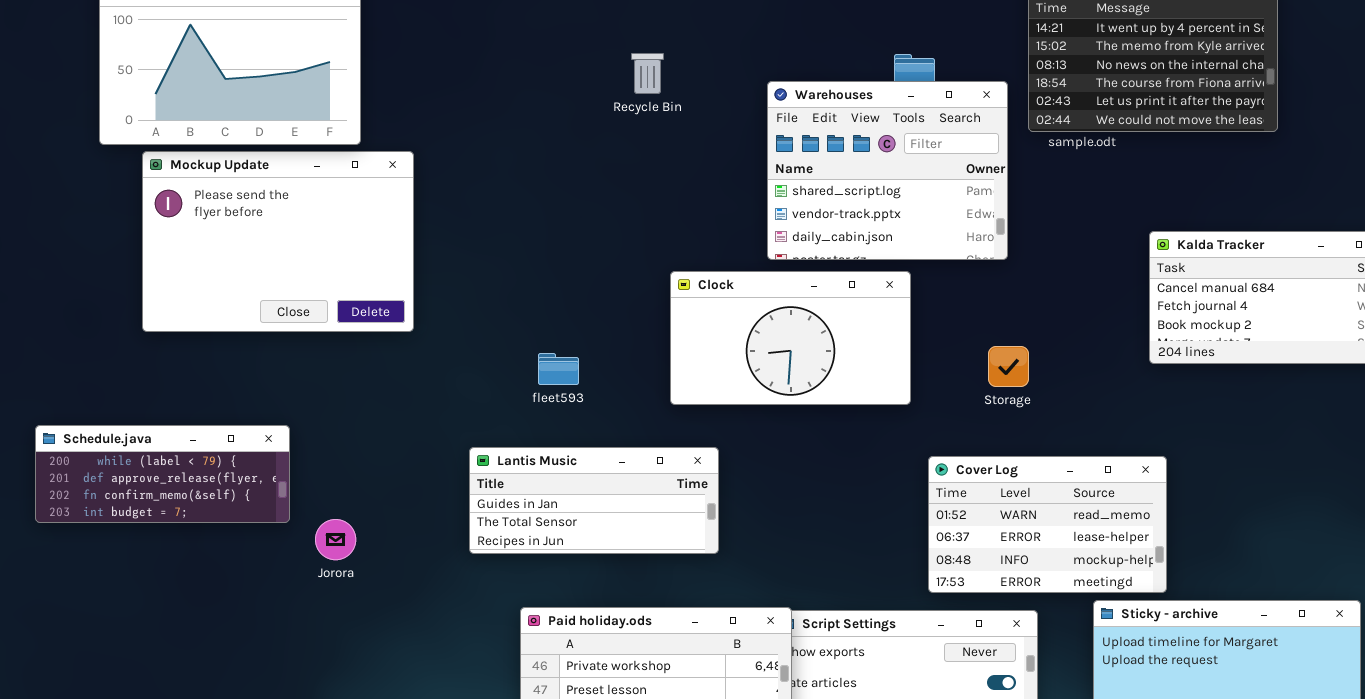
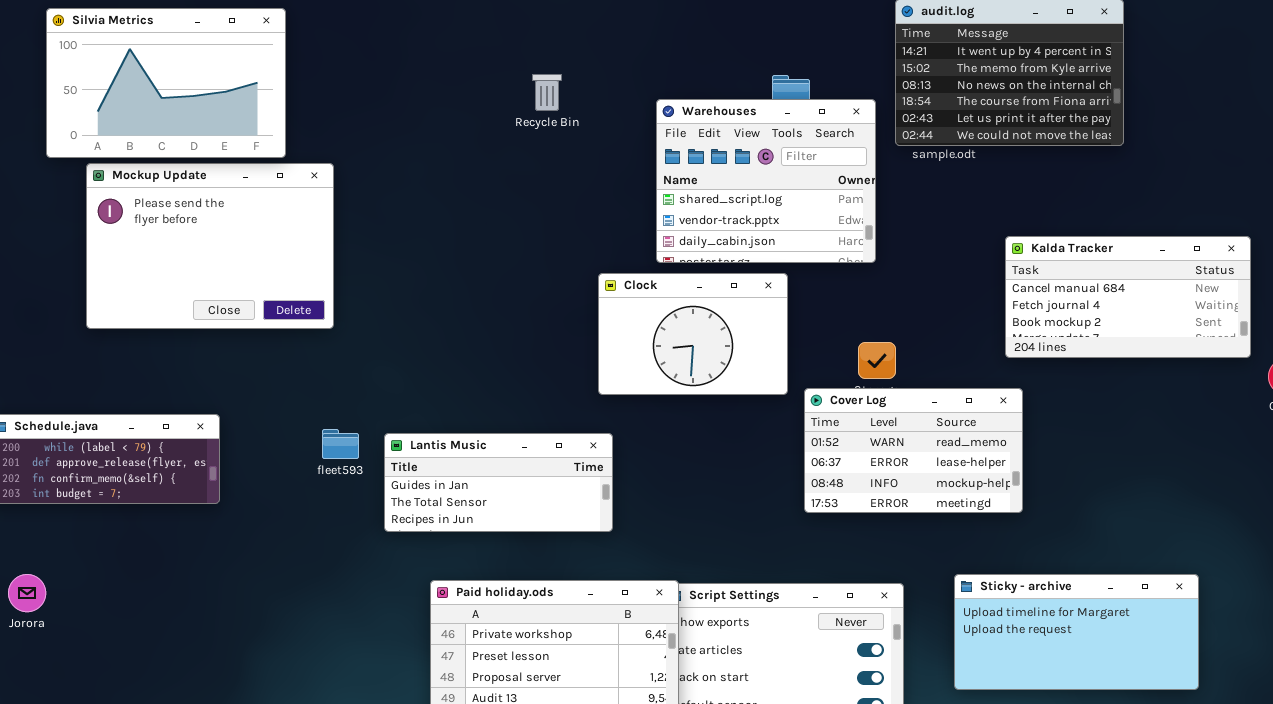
Clock: [670,271,911,405] -> [598,273,788,395], resized
fleet593: [538,353,579,385] -> [322,429,359,459], moved
Cover Log: [928,456,1167,593] -> [804,388,1023,513], moved
Jorora: [315,519,356,560] -> [8,574,46,612], moved

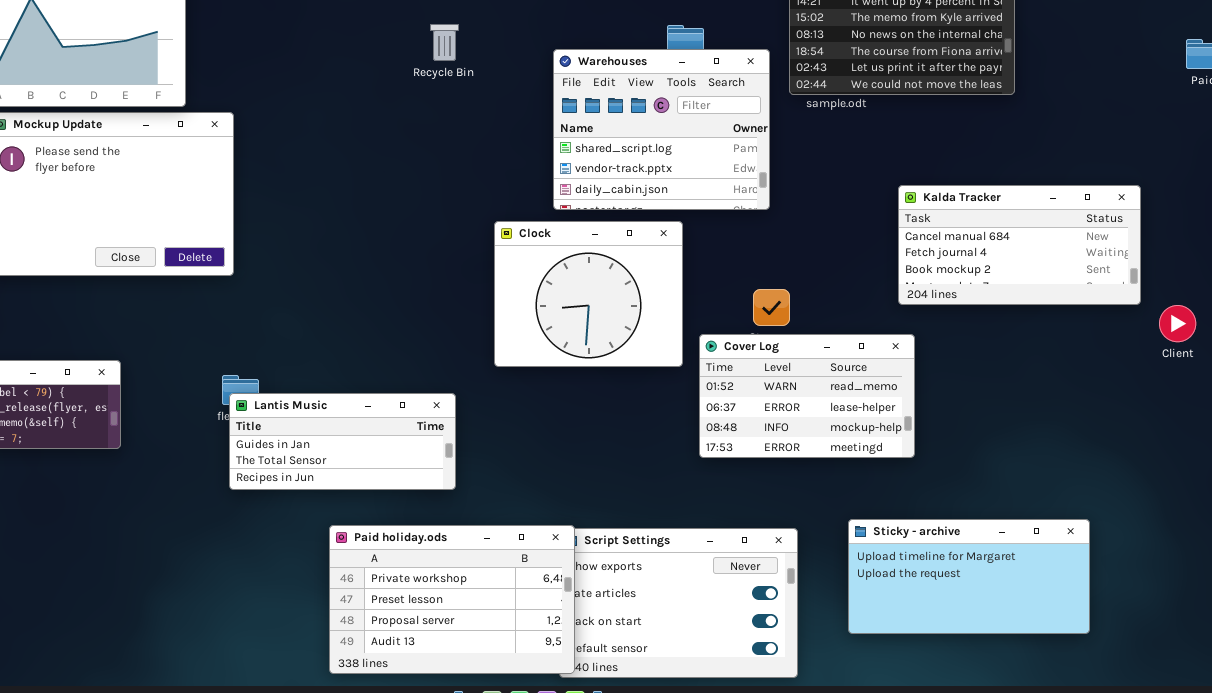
Clock: [598,273,788,395] -> [494,221,683,367], resized
Lantis Music: [384,433,613,532] -> [229,393,456,490], moved

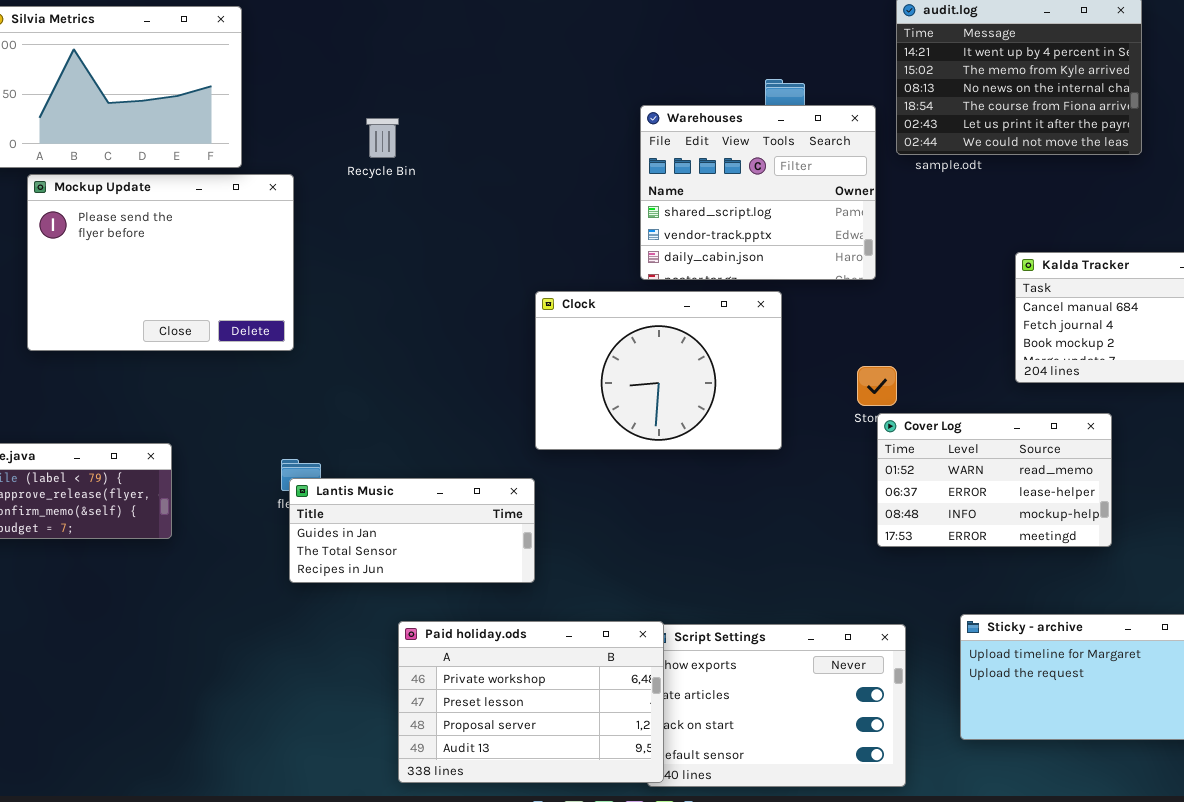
Recycle Bin: [430,24,459,61] -> [366,118,399,158], moved
Clock: [494,221,683,367] -> [535,291,782,450], resized
Cover Log: [699,334,915,458] -> [877,413,1112,547], moved

